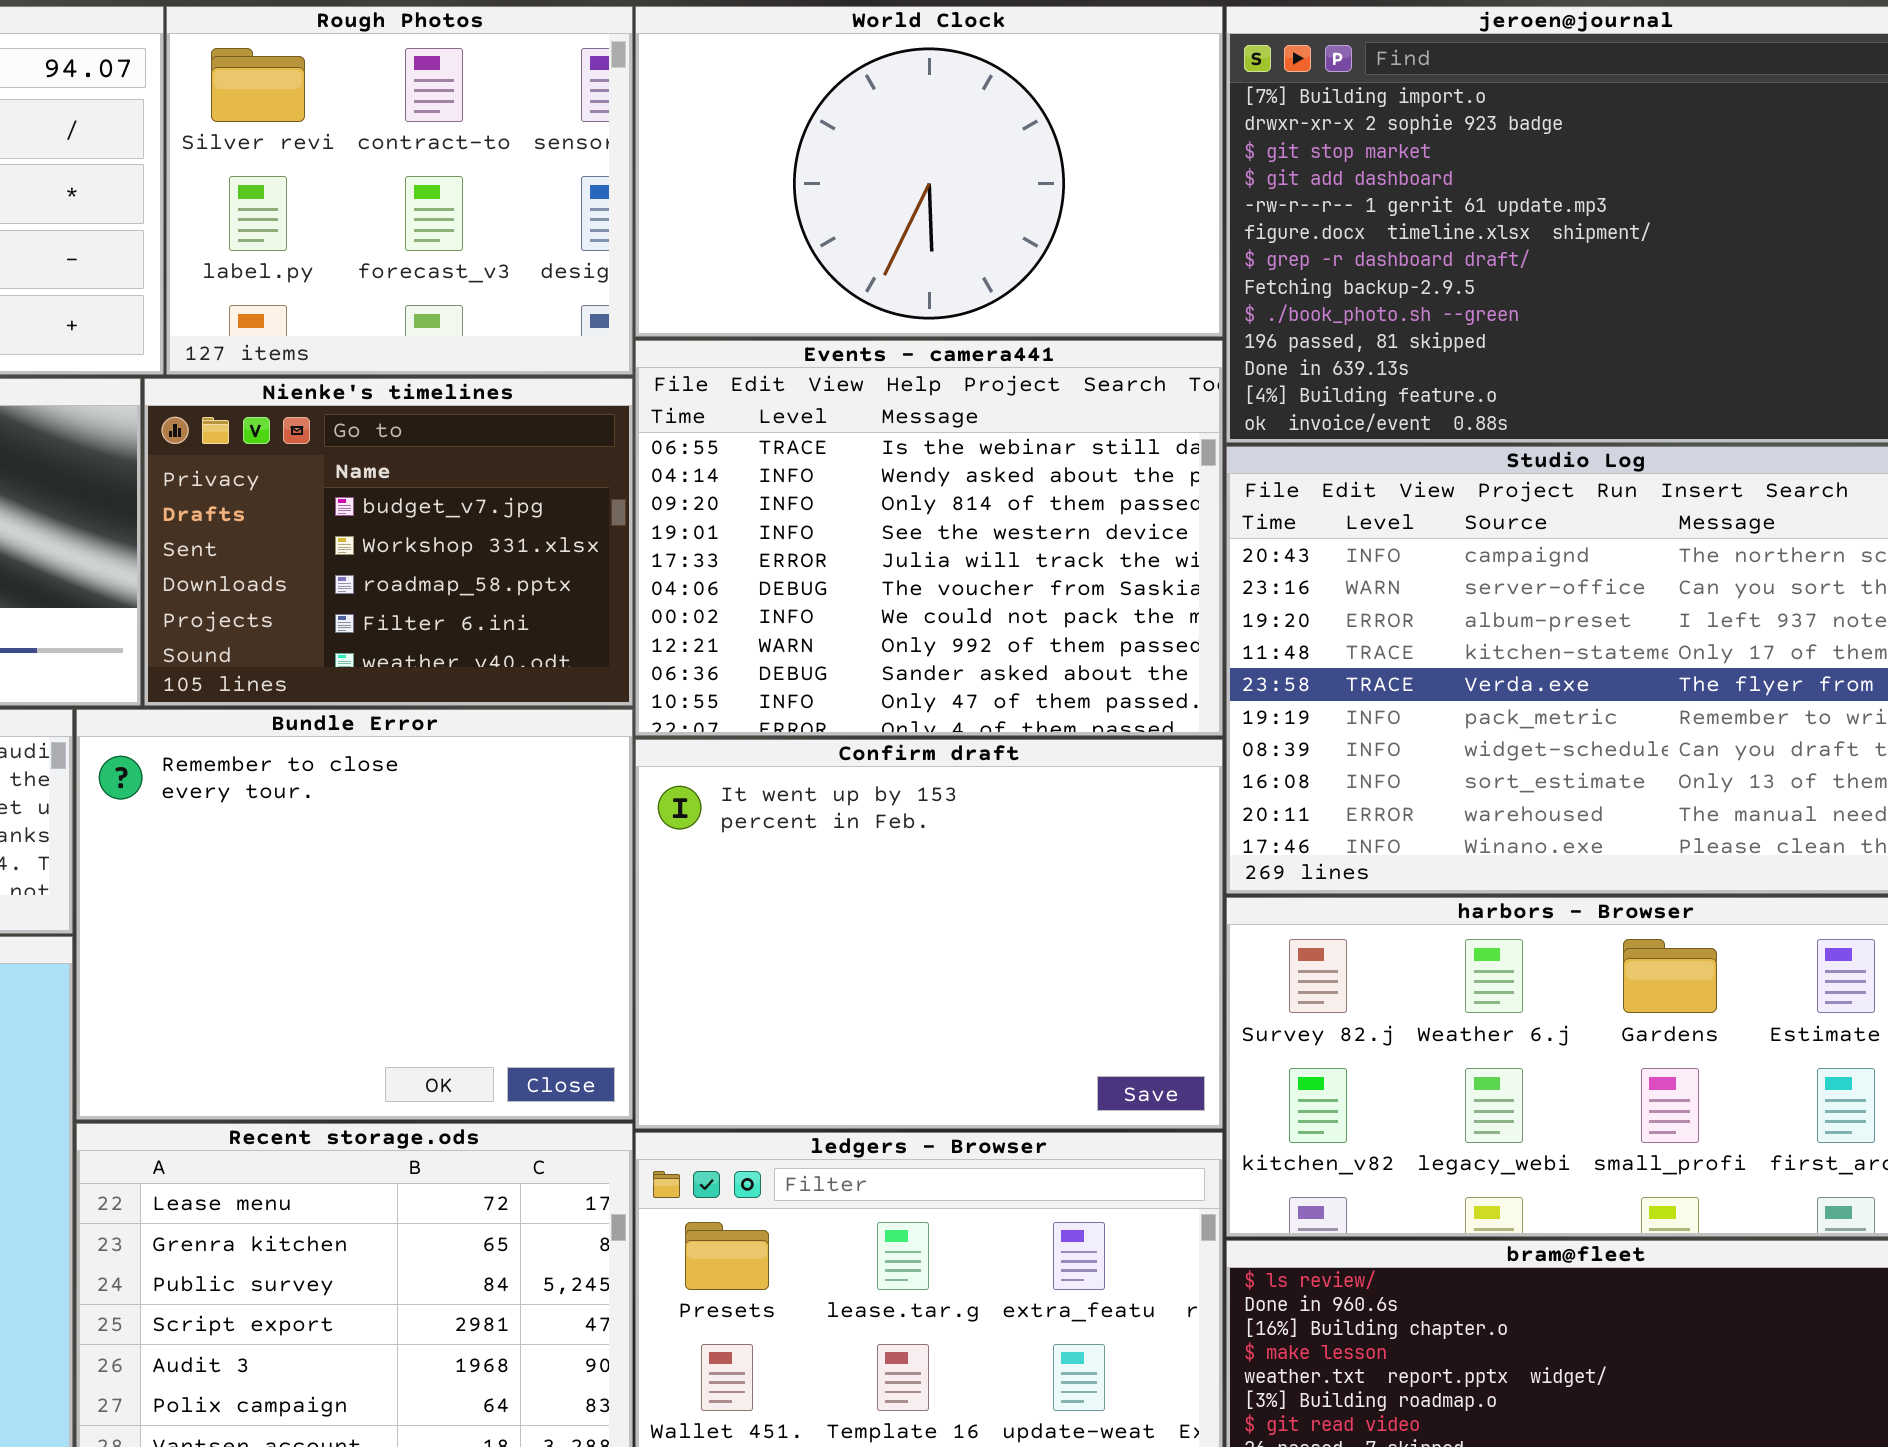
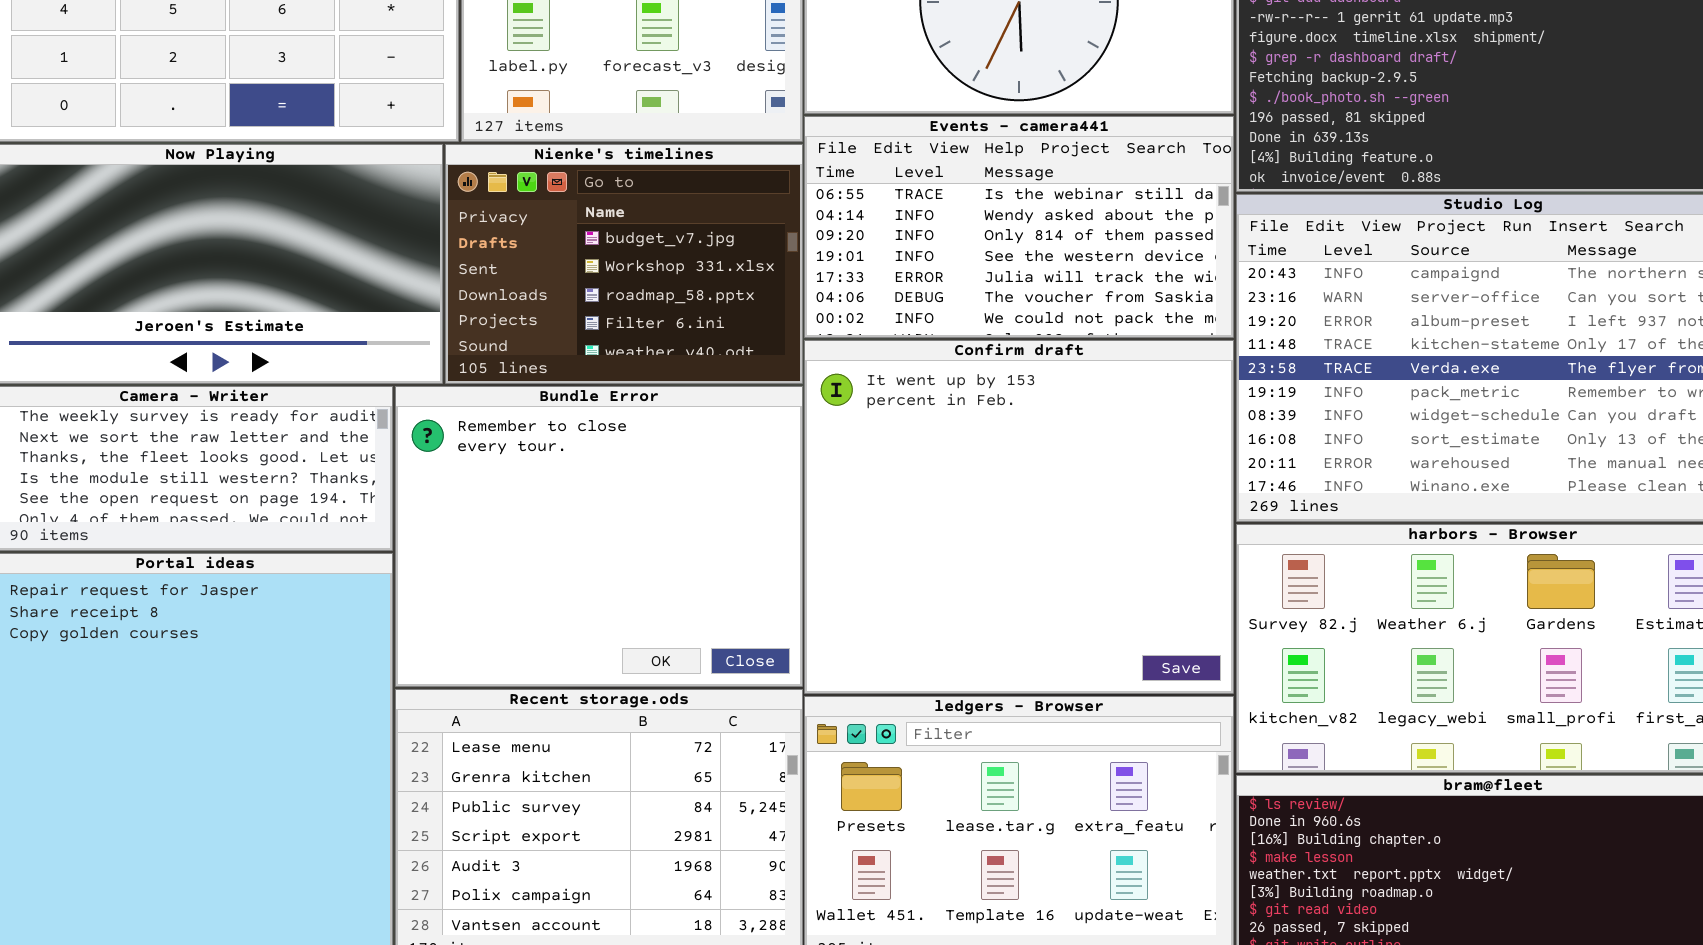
Events - camera441: [635,340,1223,736] -> [804,116,1234,338], resized
Confirm draft: [635,739,1223,1129] -> [804,340,1234,694], resized

